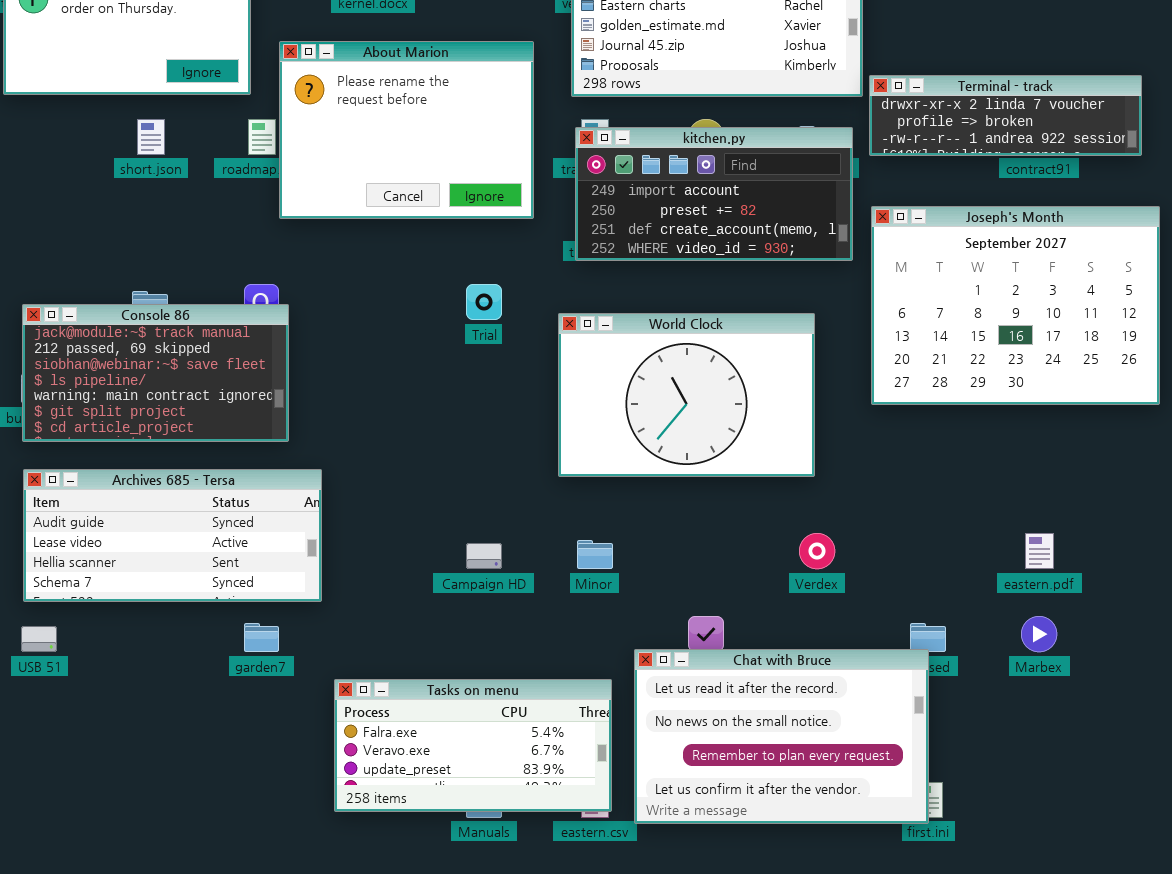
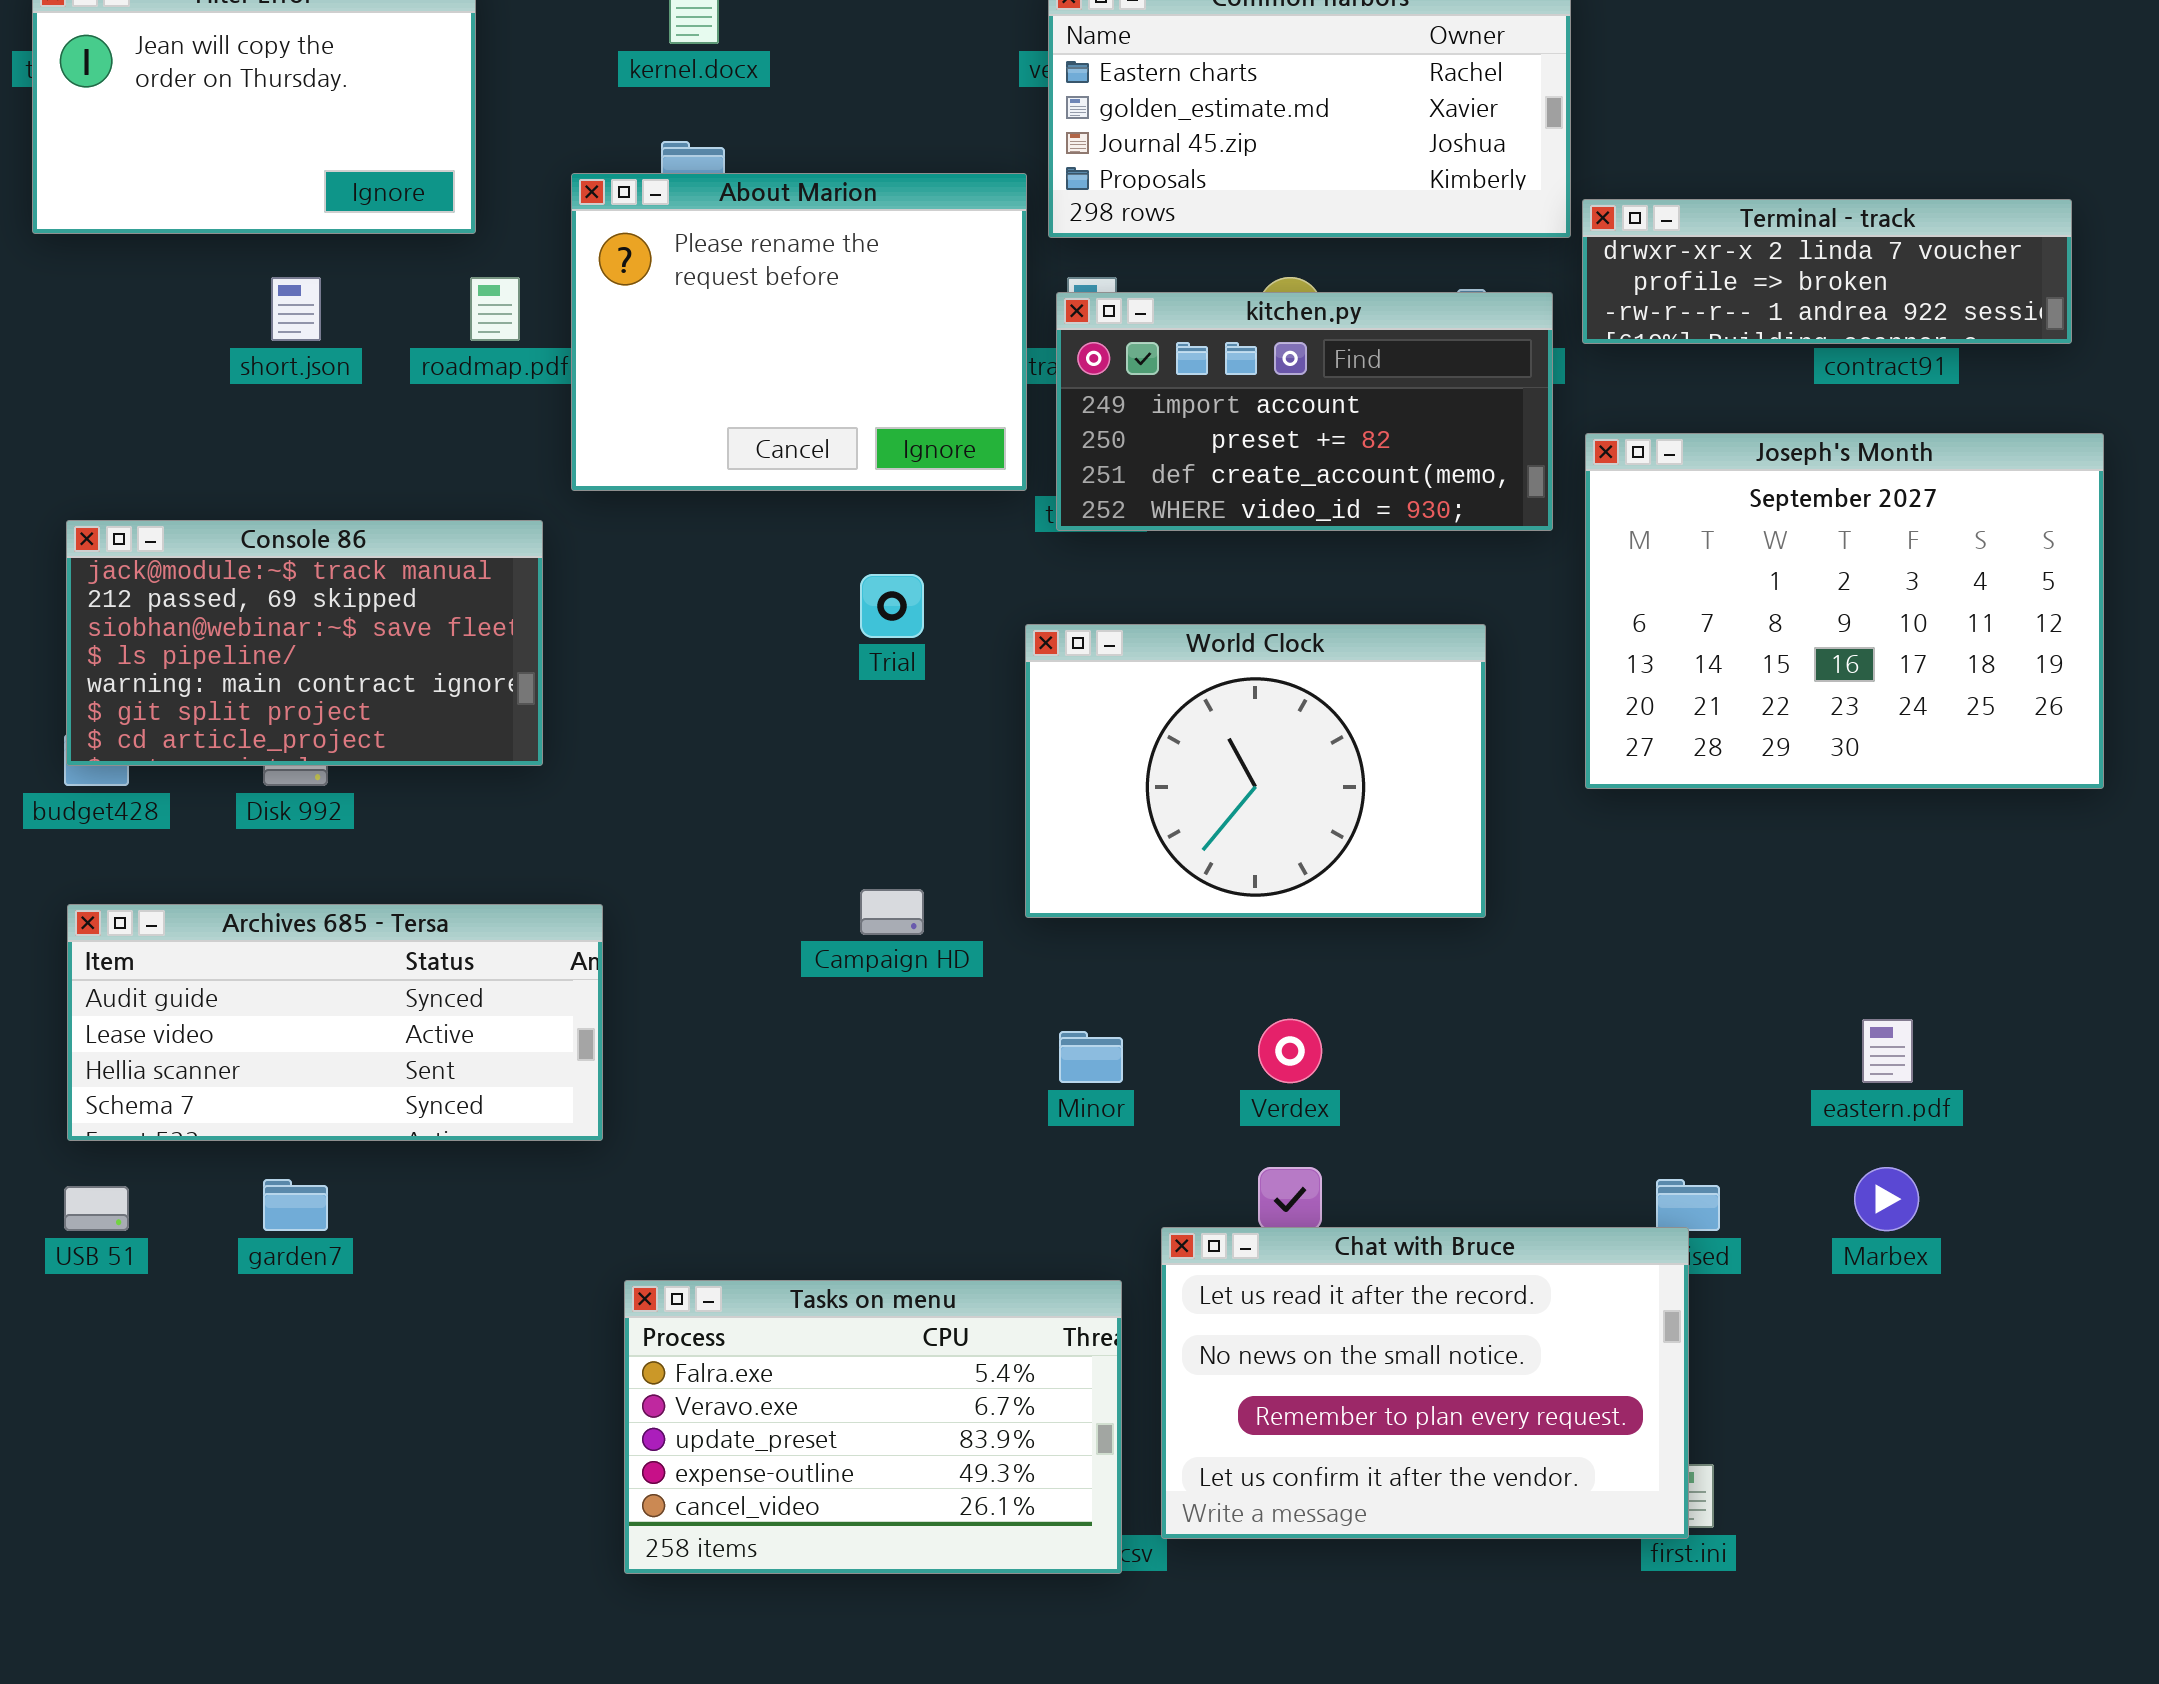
About Marion: [279,41,534,219] -> [571,173,1027,491], moved
Console 86: [22,304,289,442] -> [66,520,543,766], moved
Verdex: [799,533,835,569] -> [1258,1019,1322,1083], moved
Campaign HD: [466,543,502,569] -> [860,889,924,935], moved
garden7: [244,623,279,652] -> [263,1179,328,1231], moved
Tasks on menu: [334,679,612,812] -> [624,1280,1122,1574], resized

